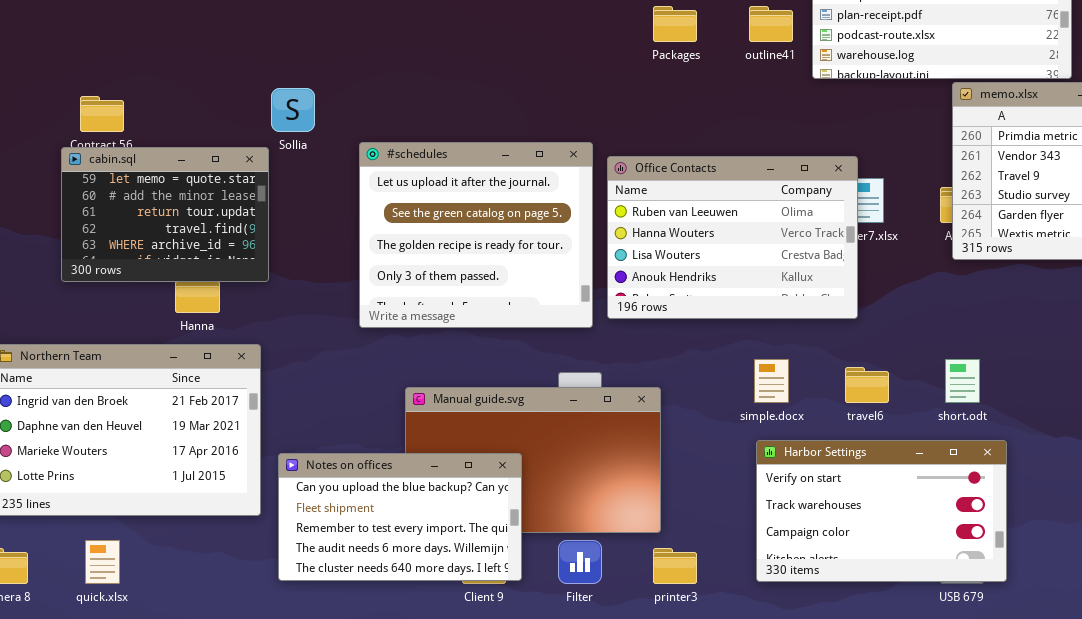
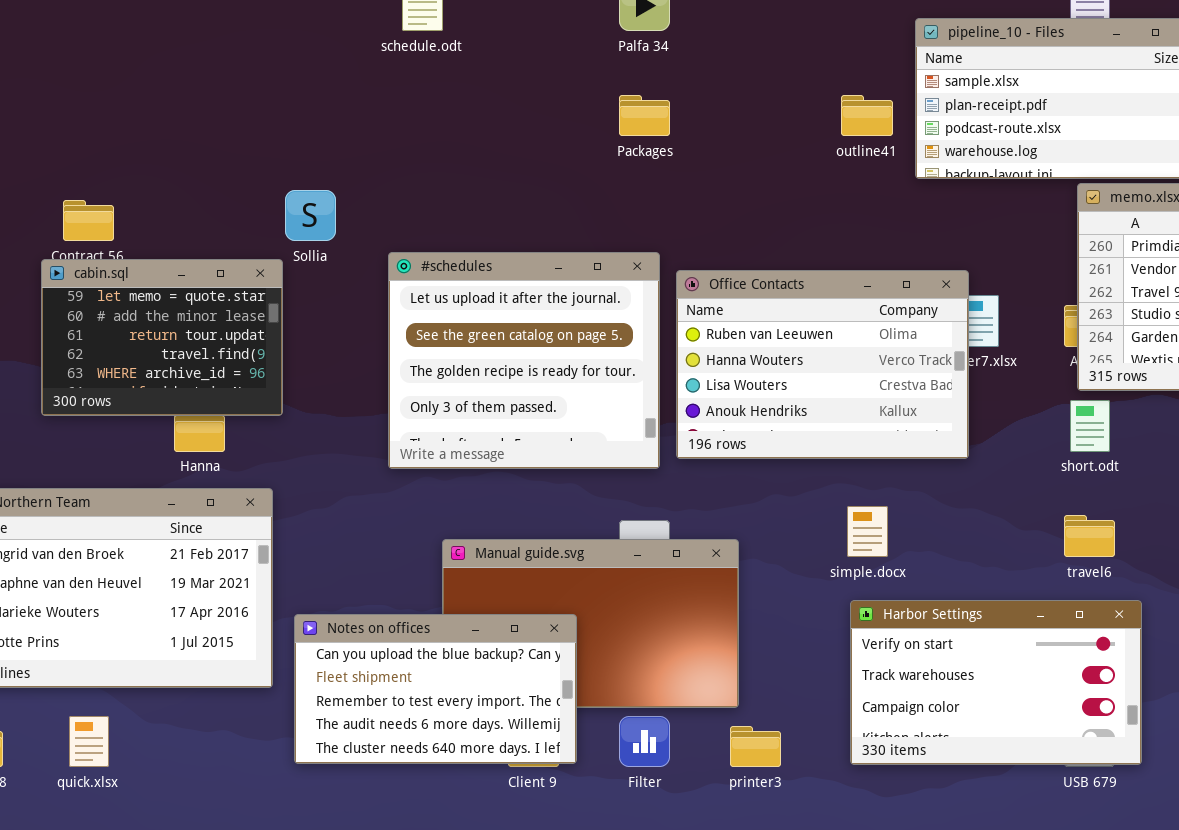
Packages: [653,6,697,42] -> [619,95,670,136], moved
short.odt: [945,359,980,403] -> [1070,400,1110,452], moved
travel6: [845,367,889,403] -> [1064,515,1115,557], moved

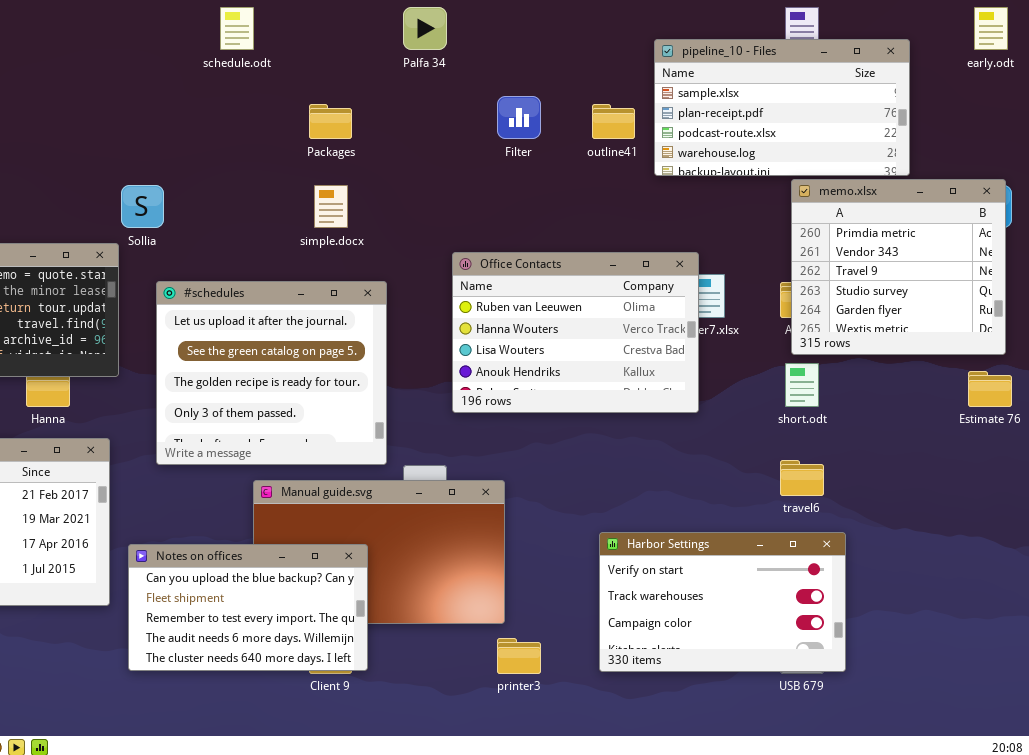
Packages: [619,95,670,136] -> [309,104,352,139], moved
#schedules: [388,252,660,469] -> [156,281,387,465], moved
simple.docx: [847,506,888,557] -> [314,185,348,228], moved
Filter: [619,716,670,767] -> [497,96,541,139], moved

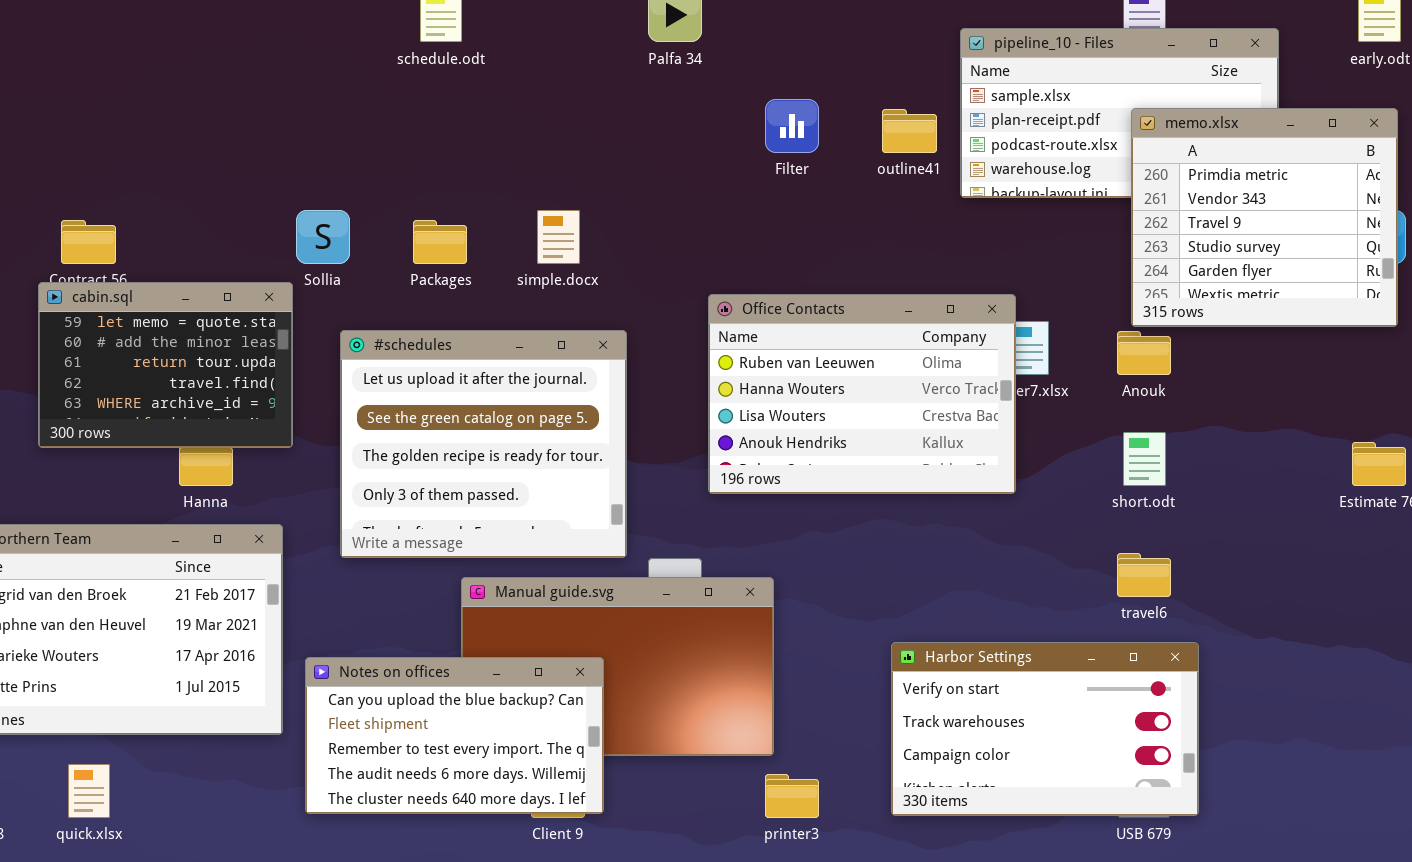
Packages: [309,104,352,139] -> [413,220,467,264], moved
memo.xlsx: [791,179,1006,355] -> [1131,108,1398,327], moved

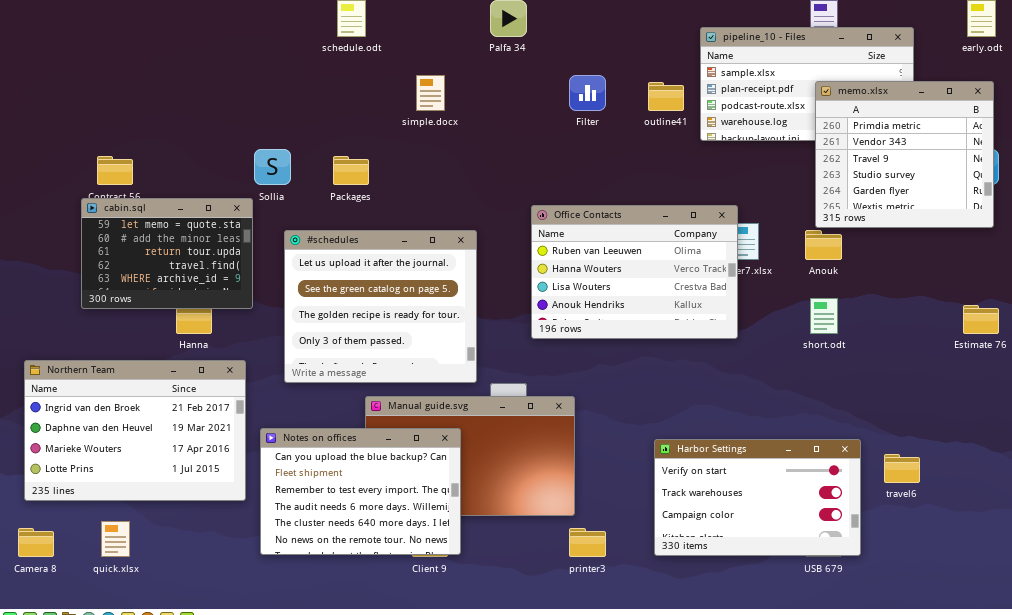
simple.docx: [537,210,580,264] -> [416,75,445,111], moved
travel6: [1117,553,1171,597] -> [884,454,920,483], moved
Notes on offices: [305,657,604,814] -> [260,428,461,555], resized

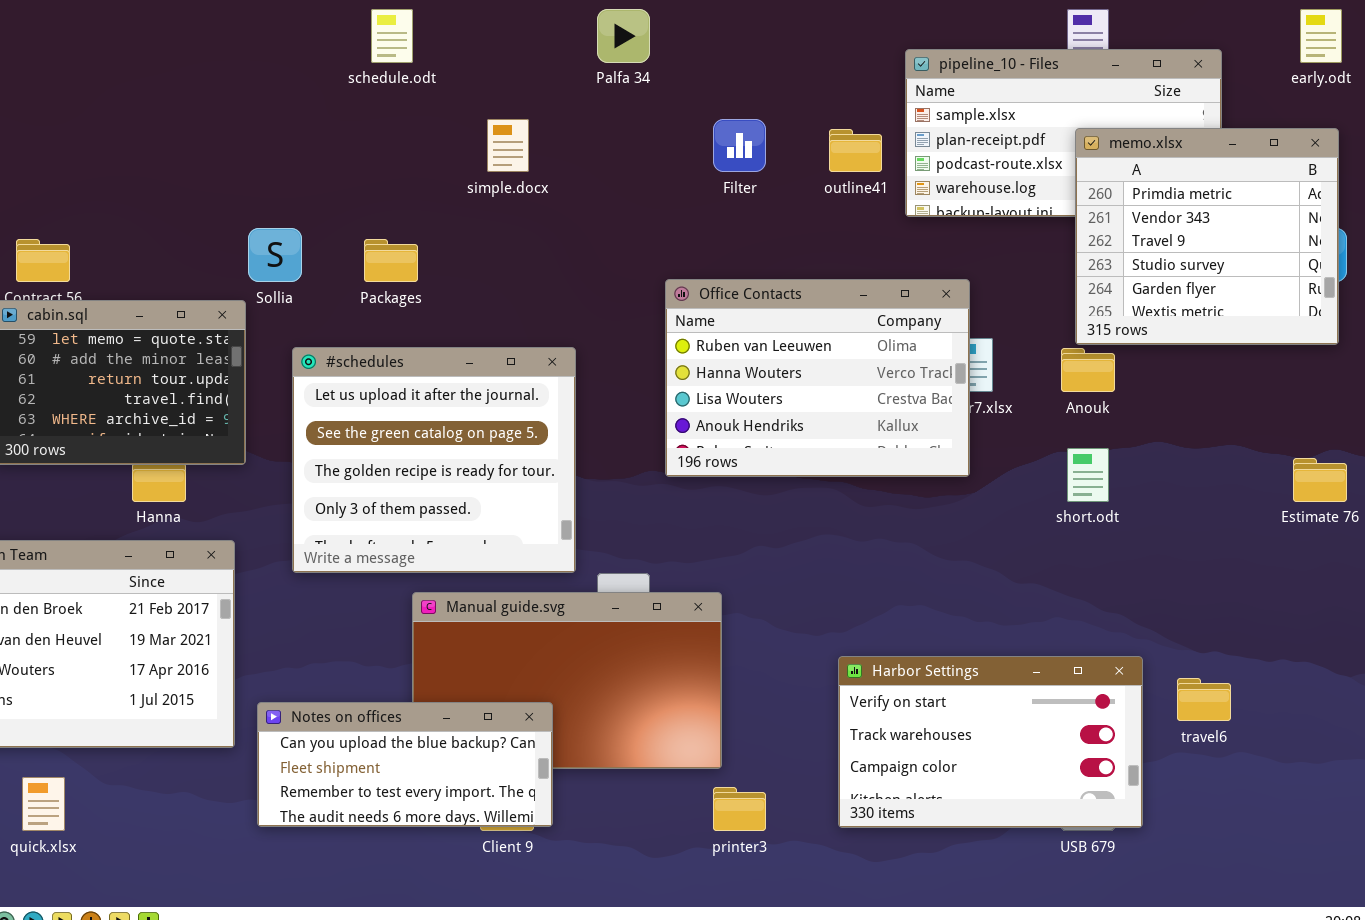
Office Contacts: [531,205,738,339] -> [665,279,970,477], moved
Notes on offices: [260,428,461,555] -> [257,702,553,827], resized

